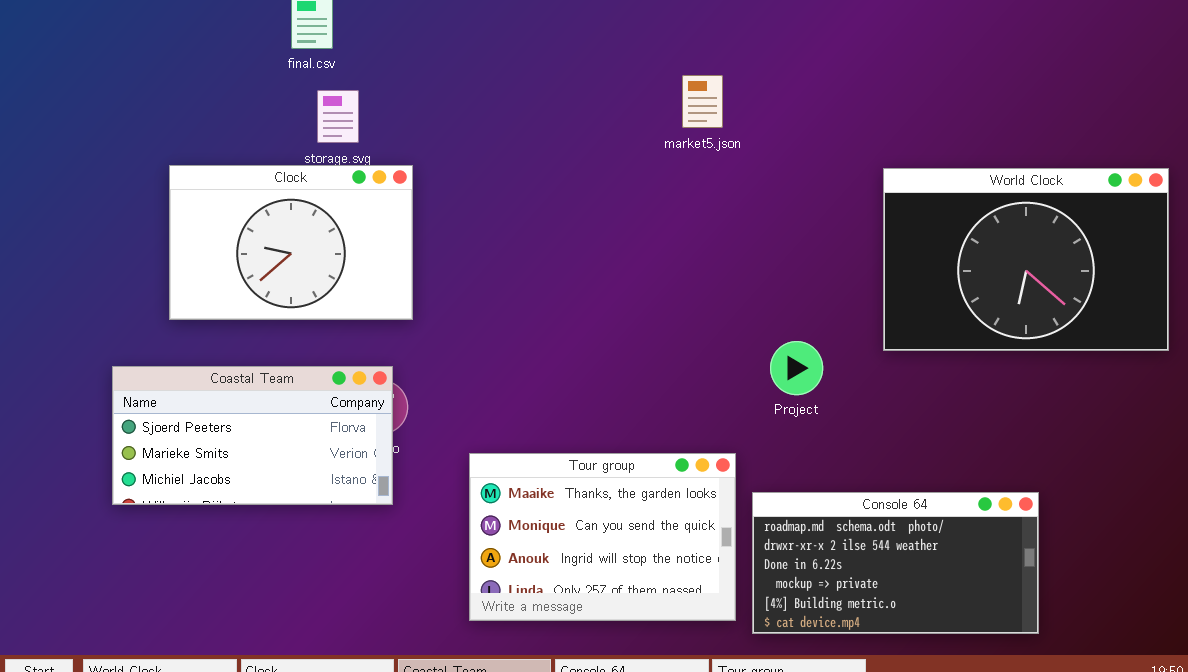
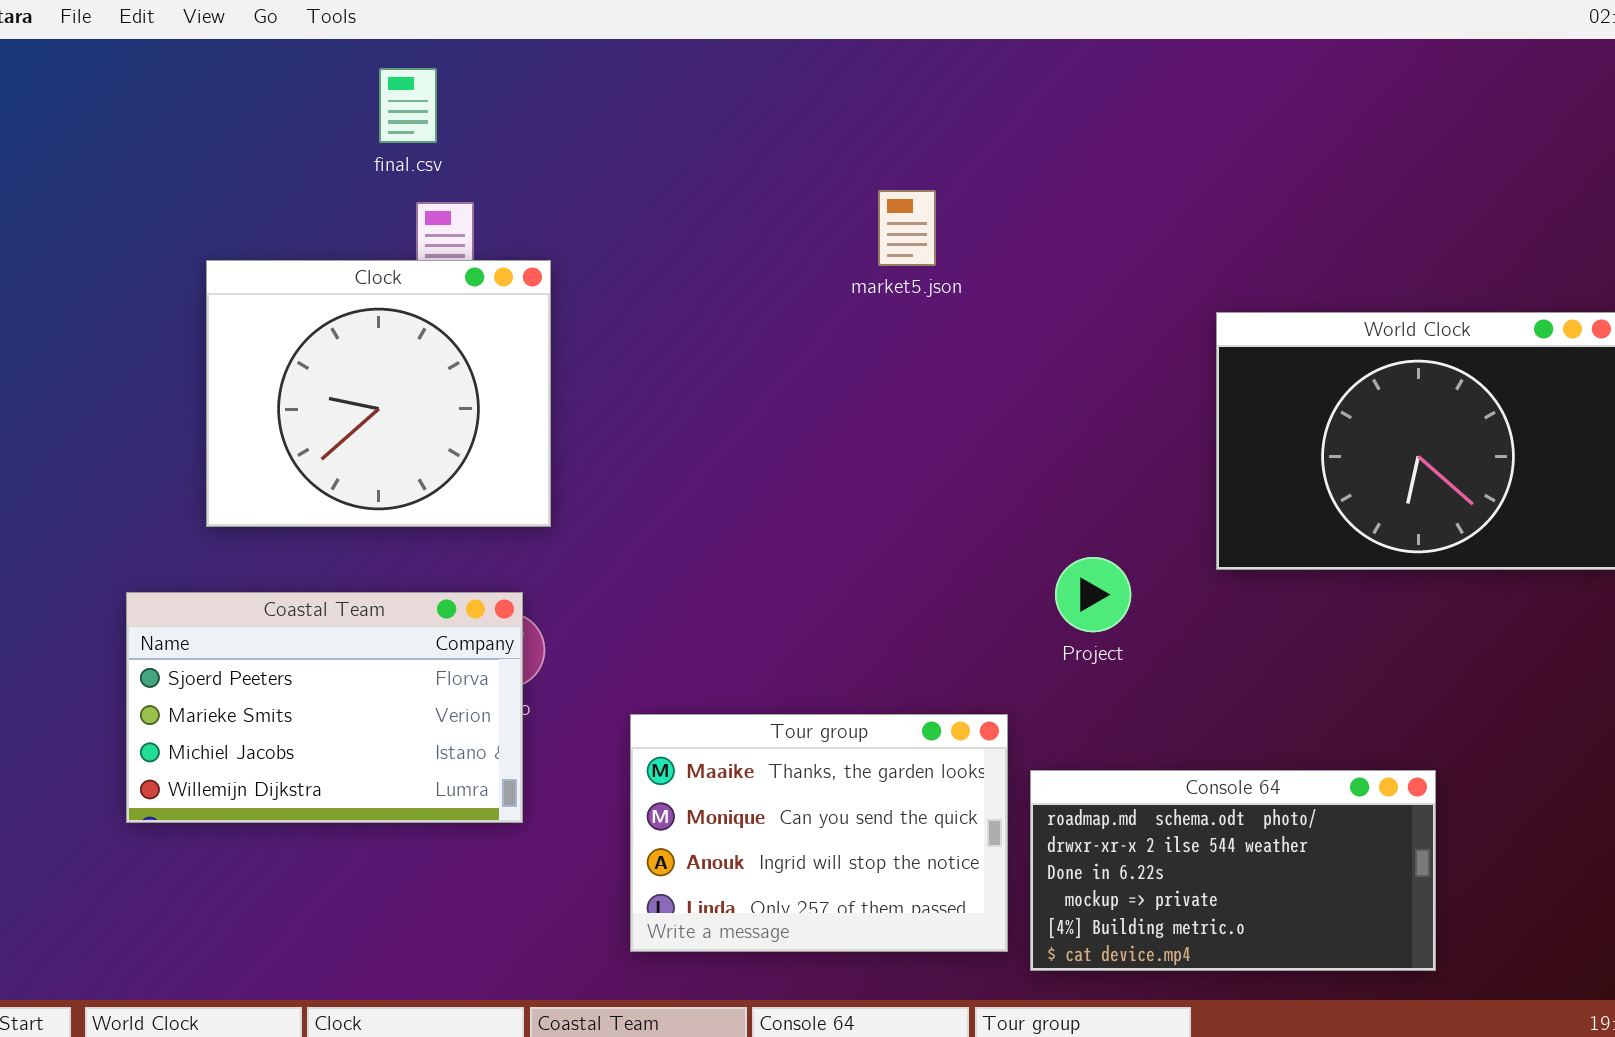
market5.json: [682,75,723,128] -> [878,190,936,266], moved
Clock: [169,165,413,320] -> [206,260,551,527], resized
Coastal Team: [112,366,393,505] -> [126,592,523,823], resized

